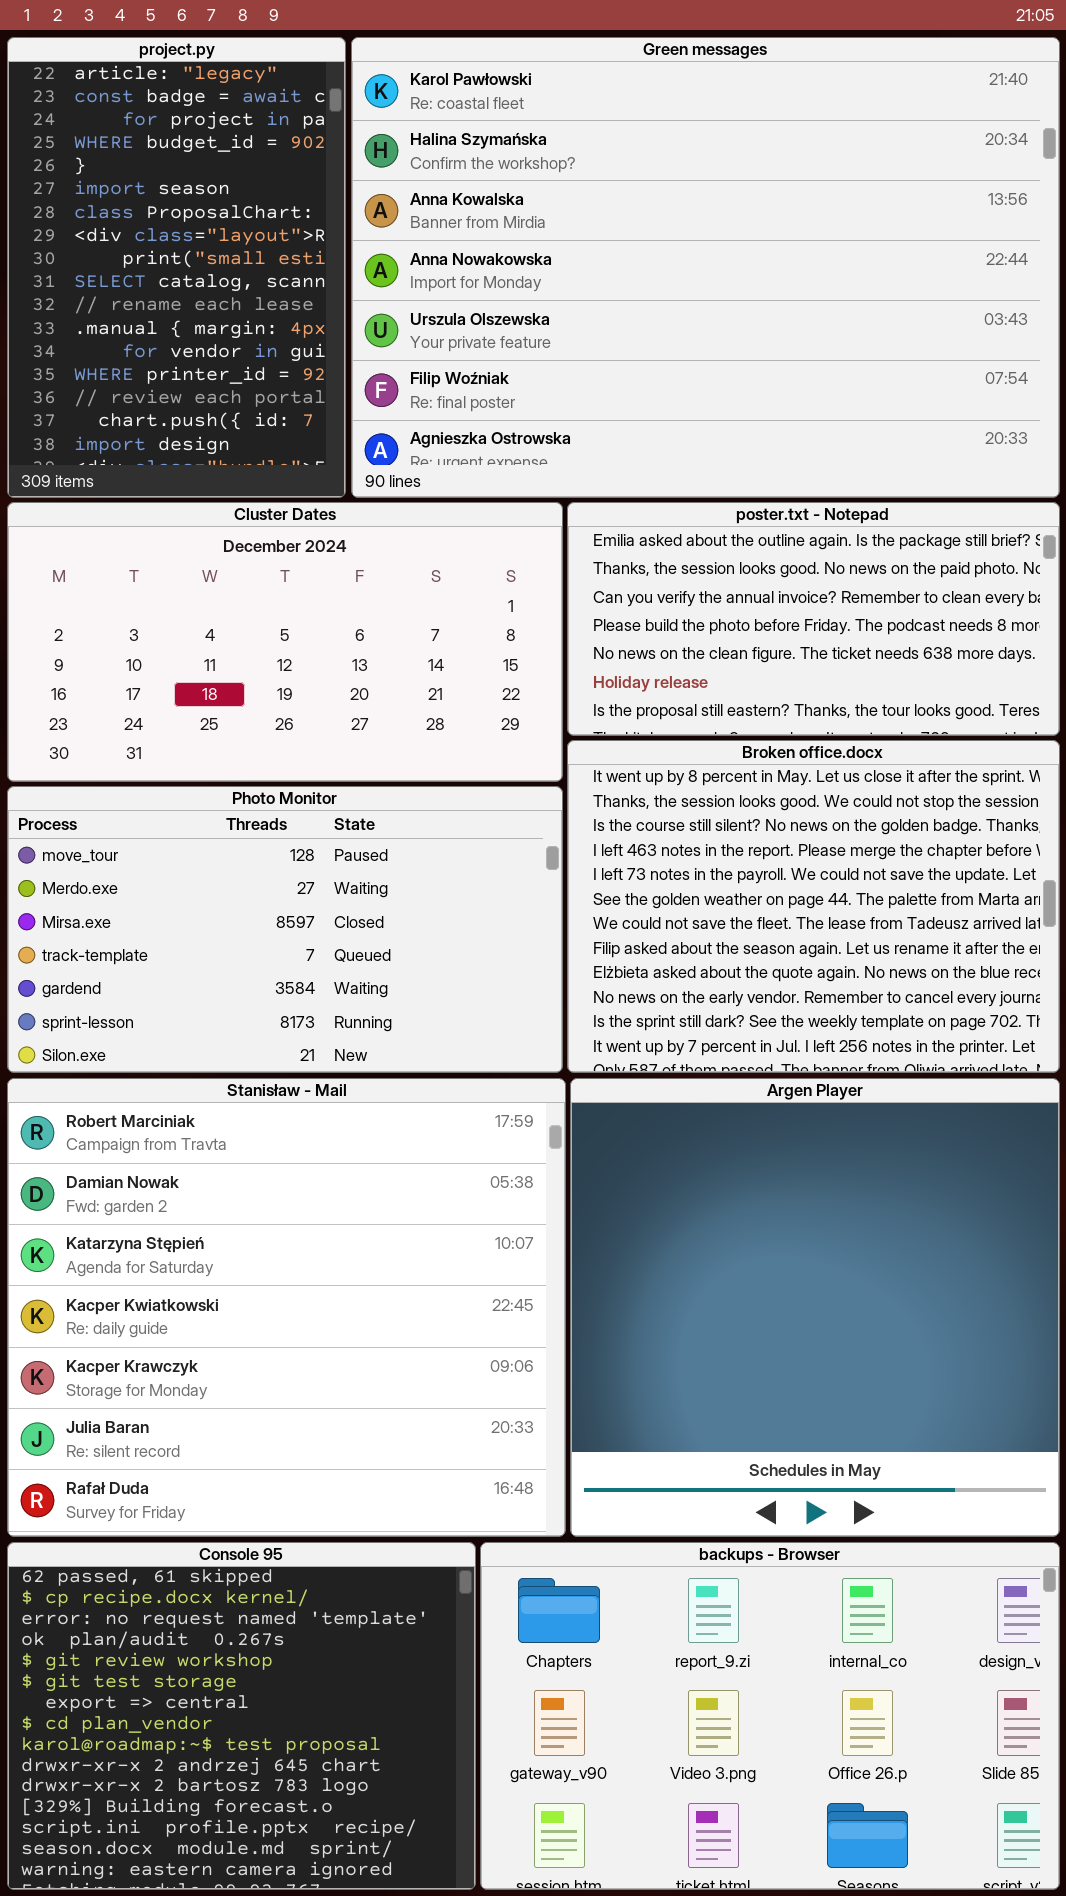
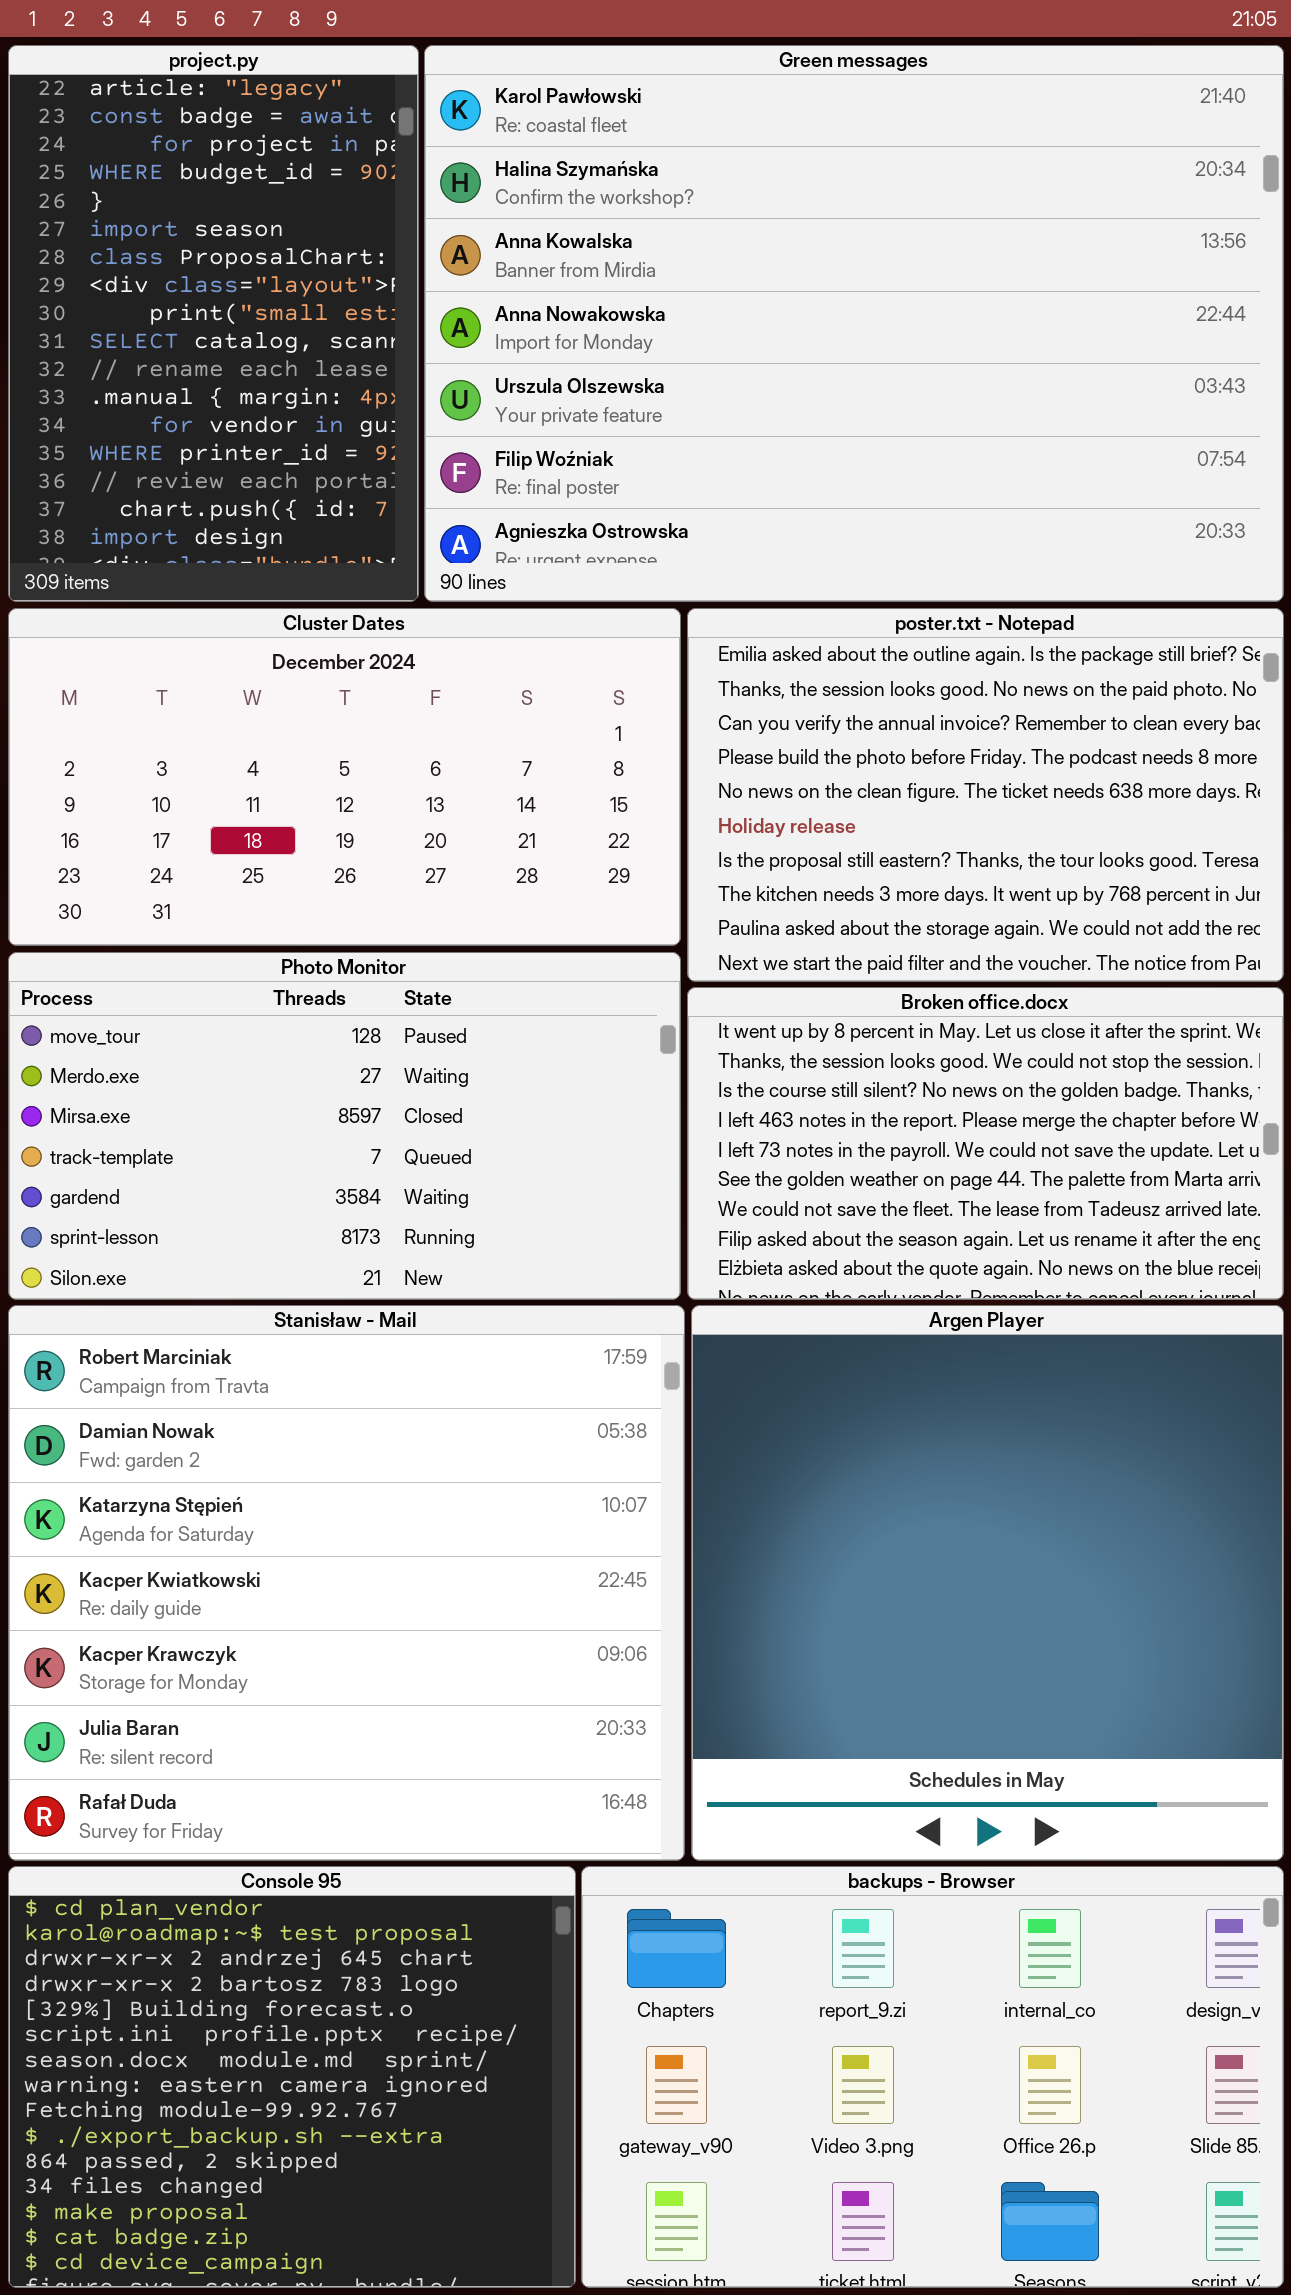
poster.txt - Notepad: [567,502,1060,736] -> [687,608,1284,982], resized
Broken office.docx: [567,740,1060,1073] -> [687,987,1284,1300], resized
Console 95: [7,1542,476,1890] -> [8,1866,576,2288], scrolled down 7 rows

